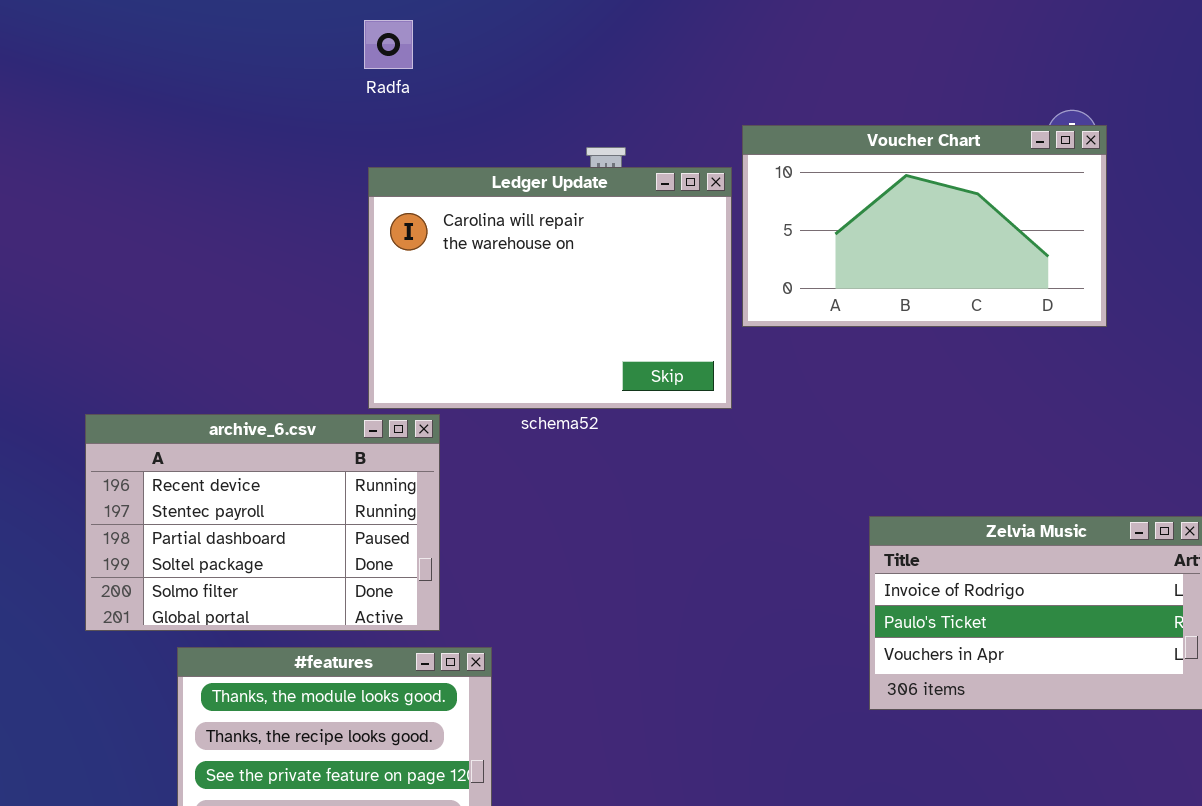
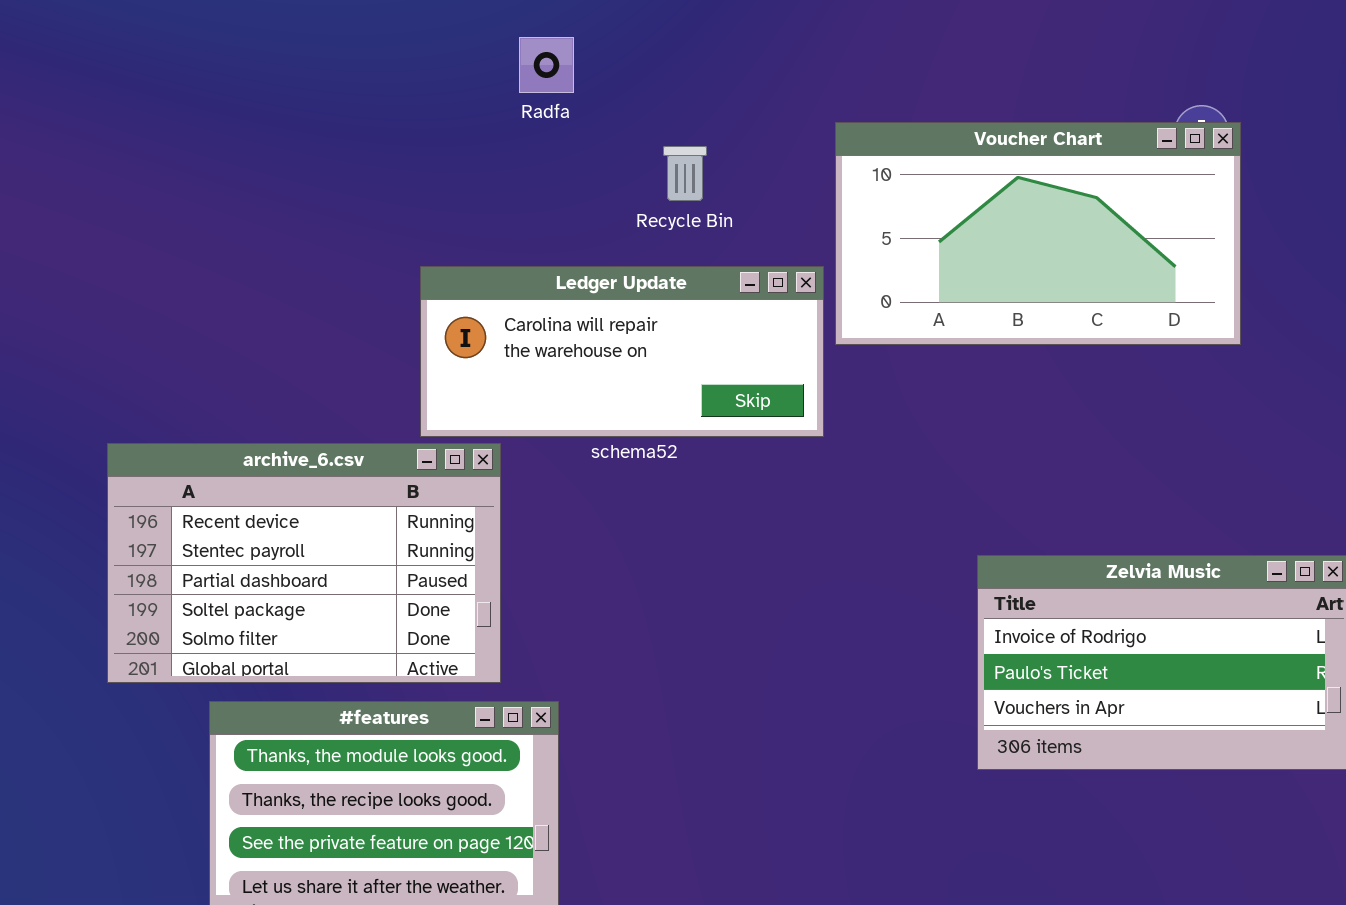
Radfa: [364,20,413,69] -> [519,37,574,93], moved
Ledger Update: [368,167,732,409] -> [420,266,824,437], resized

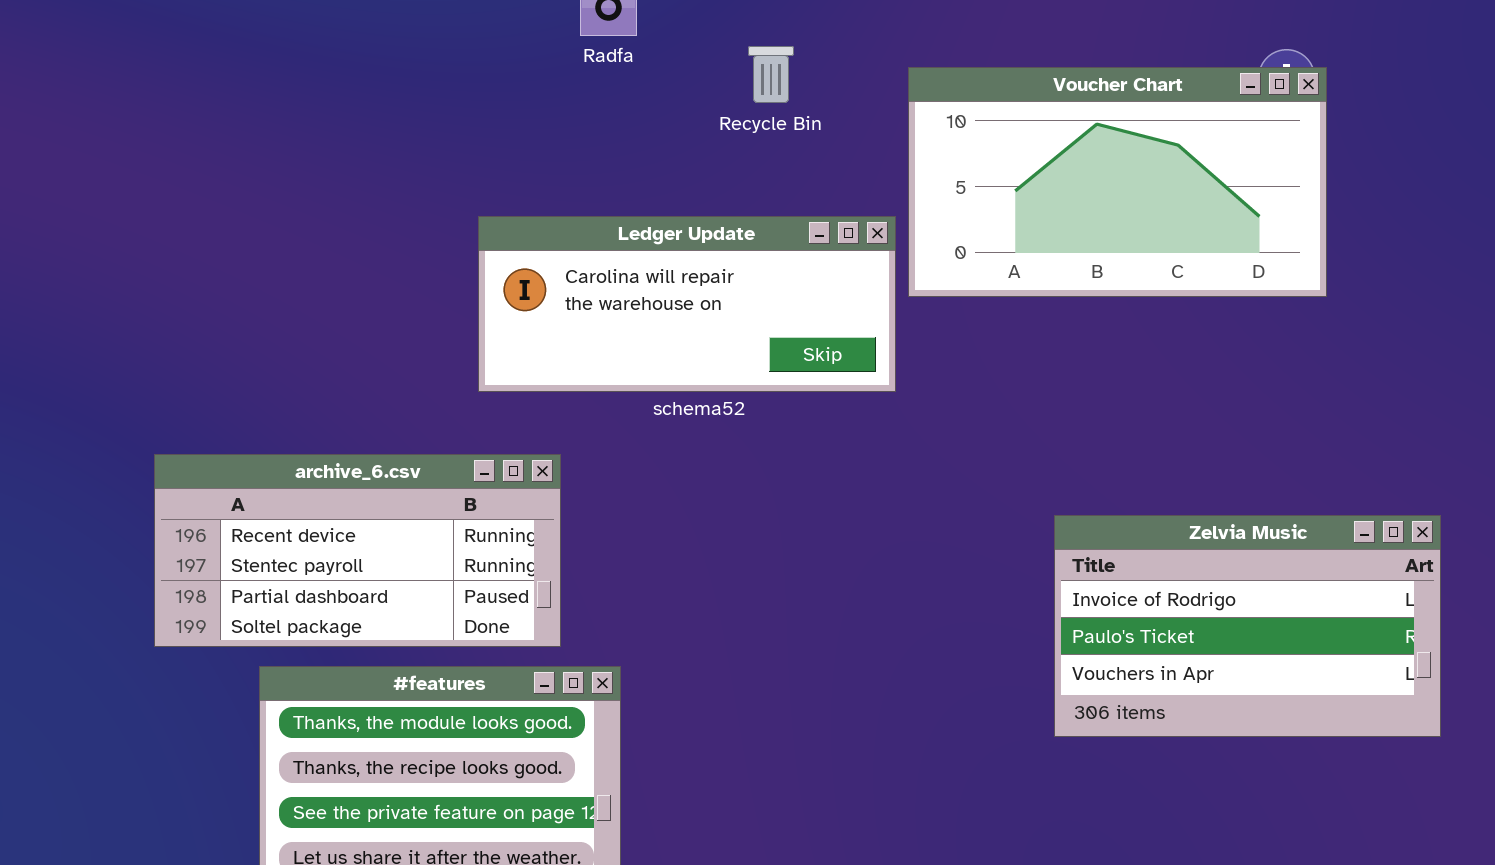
Recycle Bin: [663,146,707,201] -> [748,46,794,103], moved
archive_6.csv: [107,443,501,683] -> [154,454,561,647], resized

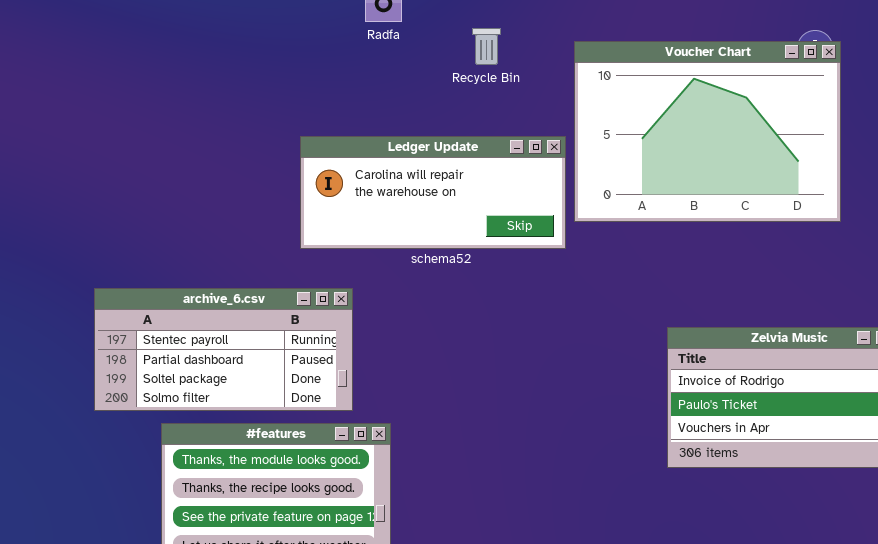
Voucher Chart: [908,67,1327,297] -> [574,41,841,222], resized
archive_6.csv: [154,454,561,647] -> [94,288,353,411], scrolled down 1 row

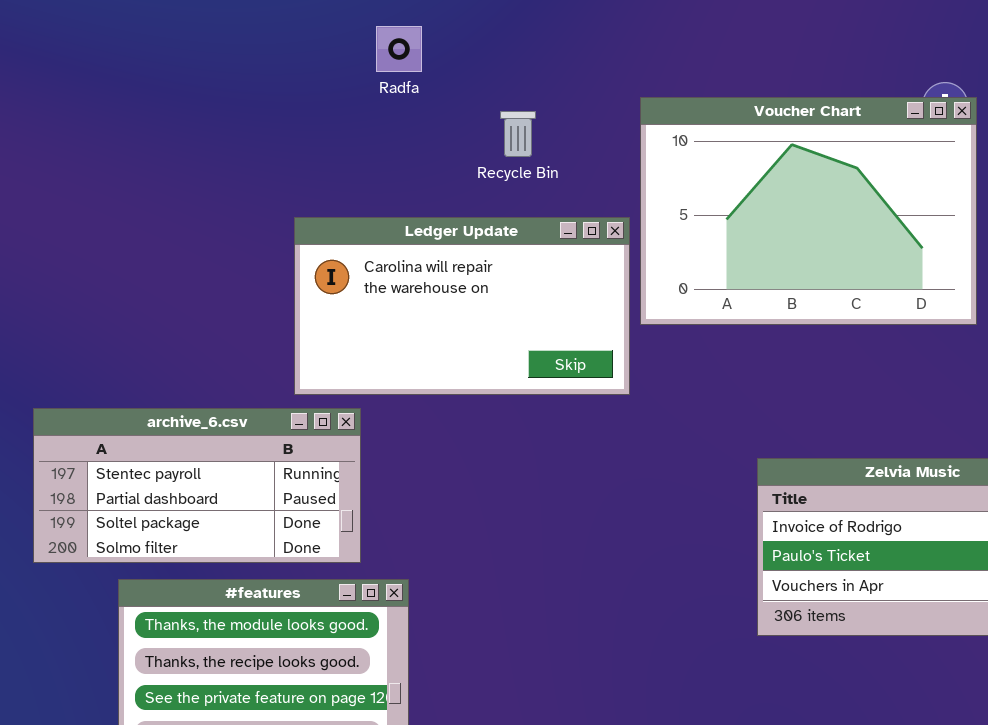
Recycle Bin: [472,28,501,65] -> [500,111,536,157], moved
Ledger Update: [300,136,566,249] -> [294,217,630,395], resized

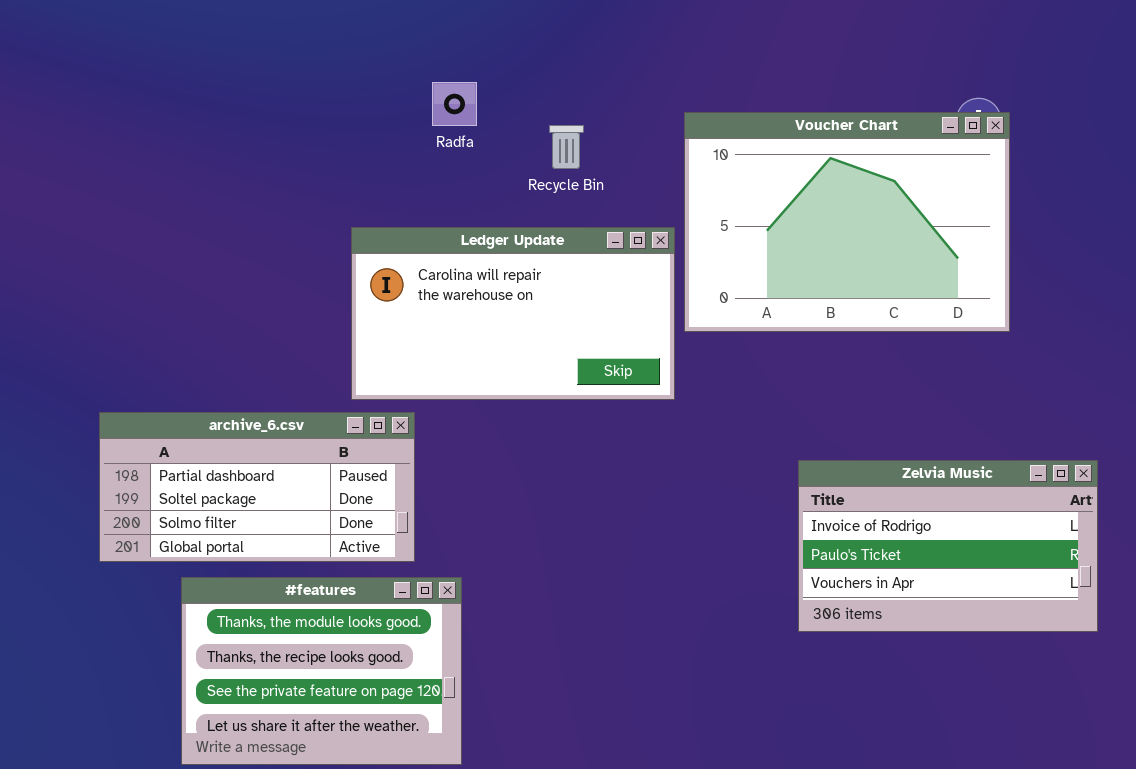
Radfa: [376,26,422,72] -> [432,82,477,126], moved
archive_6.csv: [33,408,361,563] -> [99,412,415,562], scrolled down 1 row

